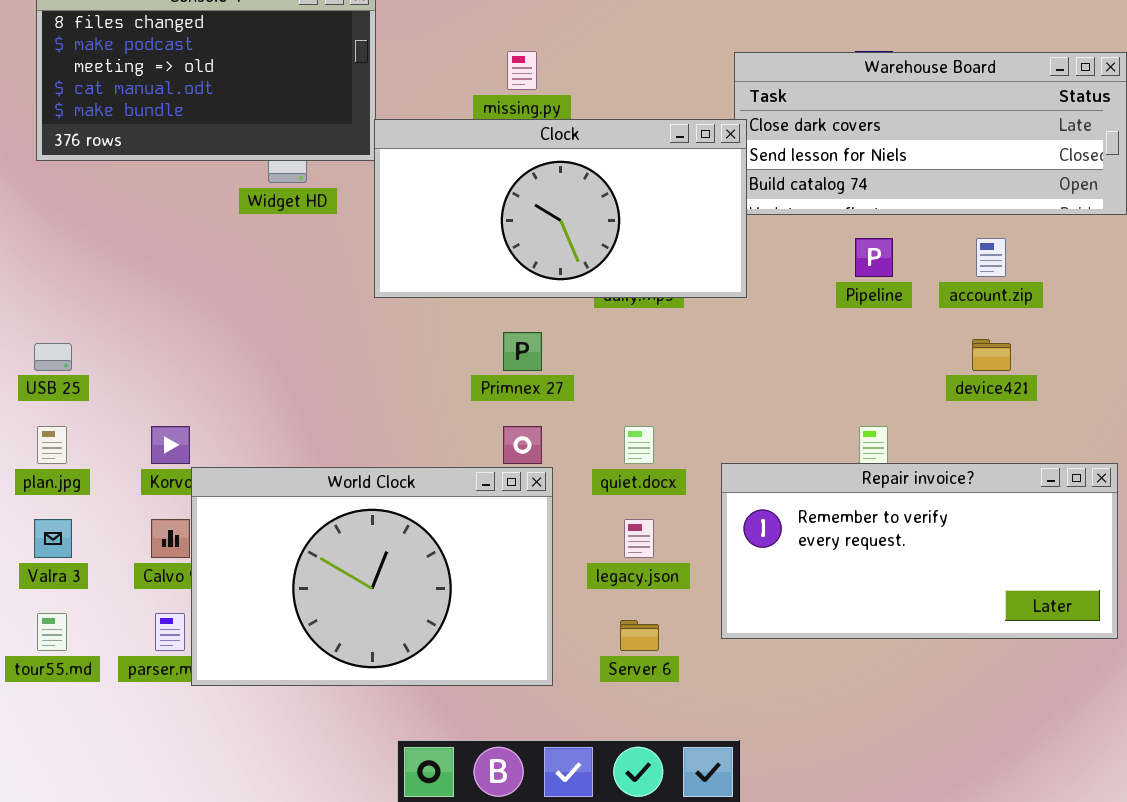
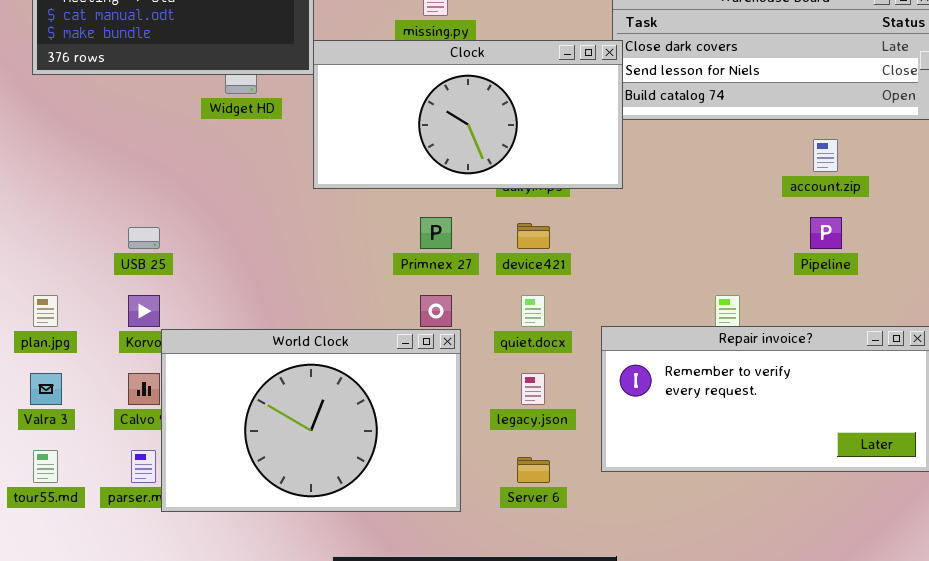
Pipeline: [855,238,893,277] -> [810,217,842,249], moved
device421: [972,339,1011,371] -> [517,223,550,249], moved
USB 25: [34,343,72,371] -> [128,227,160,249], moved

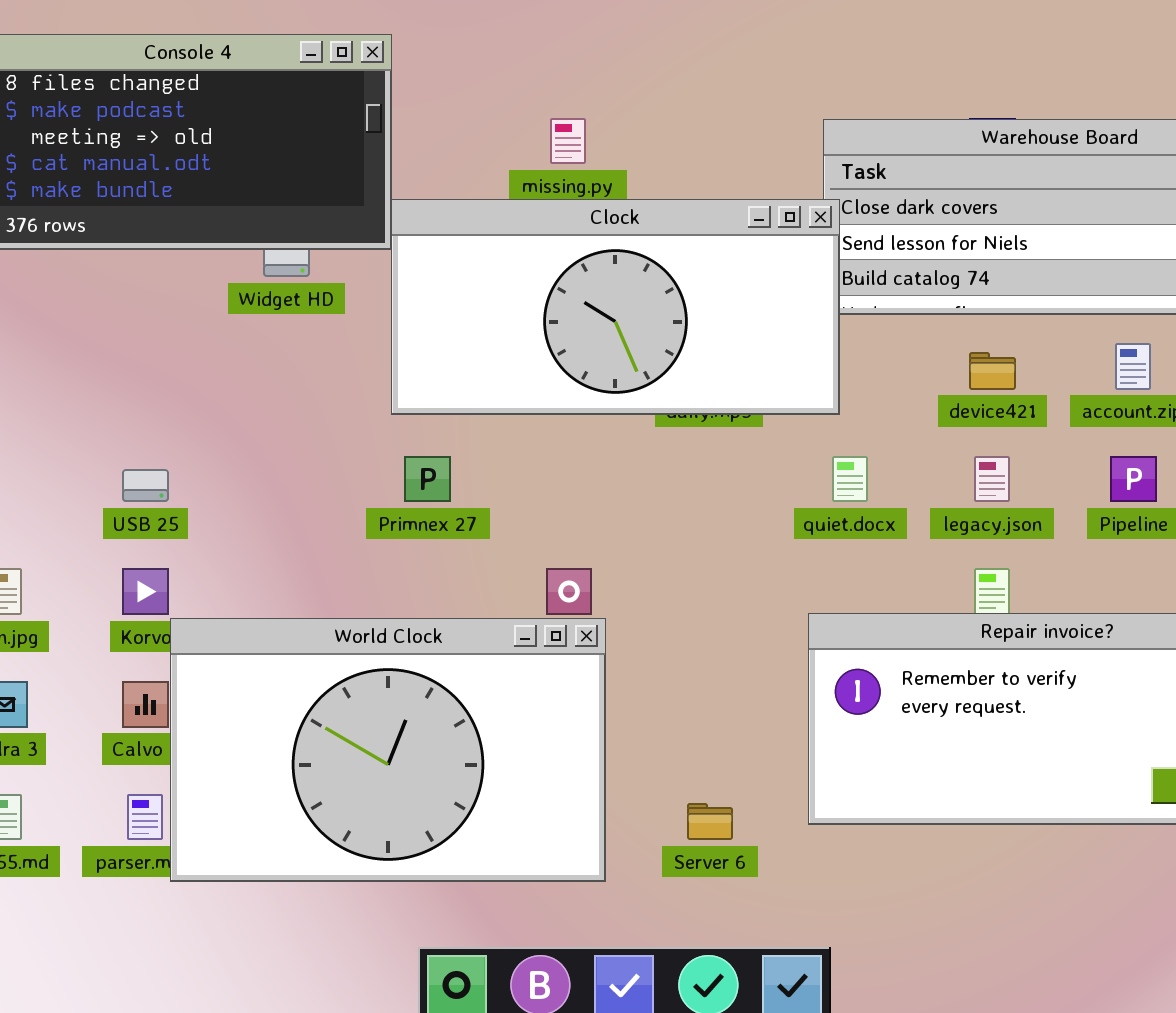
Primnex 27: [420,217,452,249] -> [404,456,451,502], moved
device421: [517,223,550,249] -> [969,352,1016,390], moved
quiet.docx: [521,295,545,327] -> [832,456,868,502], moved
legacy.json: [521,373,545,405] -> [974,456,1010,502], moved

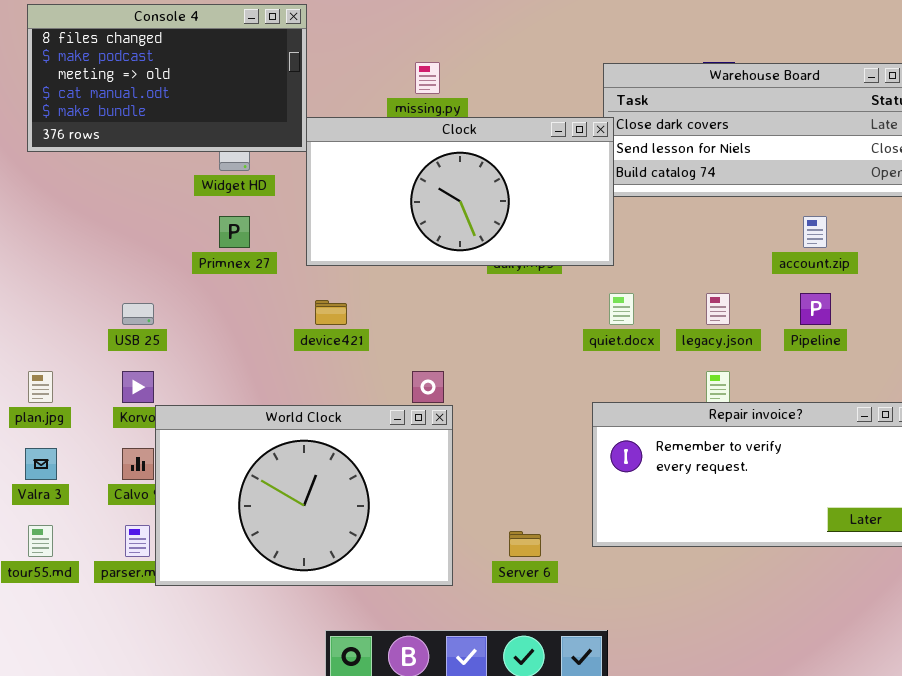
device421: [969,352,1016,390] -> [315,300,347,325], moved
Primnex 27: [404,456,451,502] -> [219,216,250,248], moved

